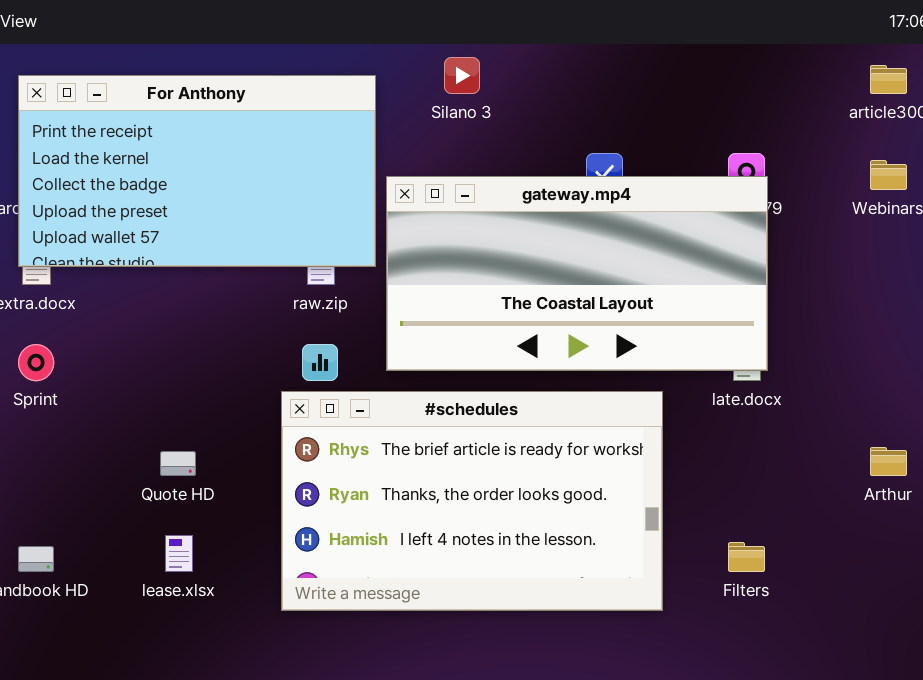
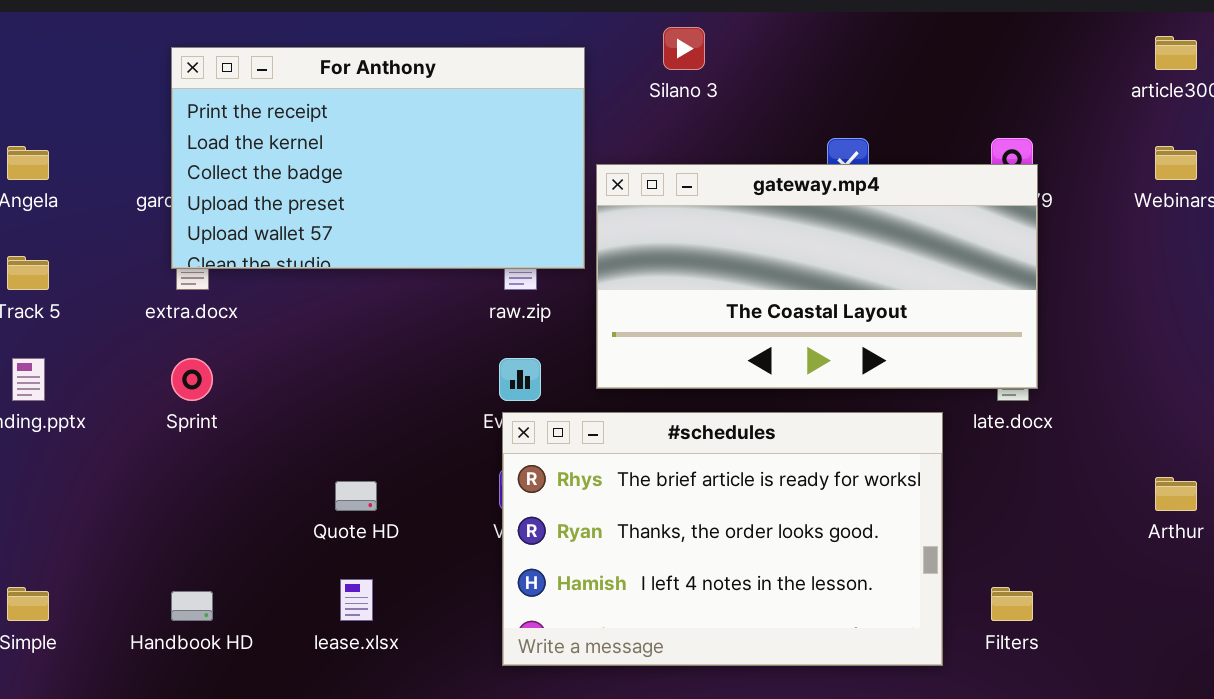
#schedules: [281,391,663,611] -> [502,412,943,666], moved

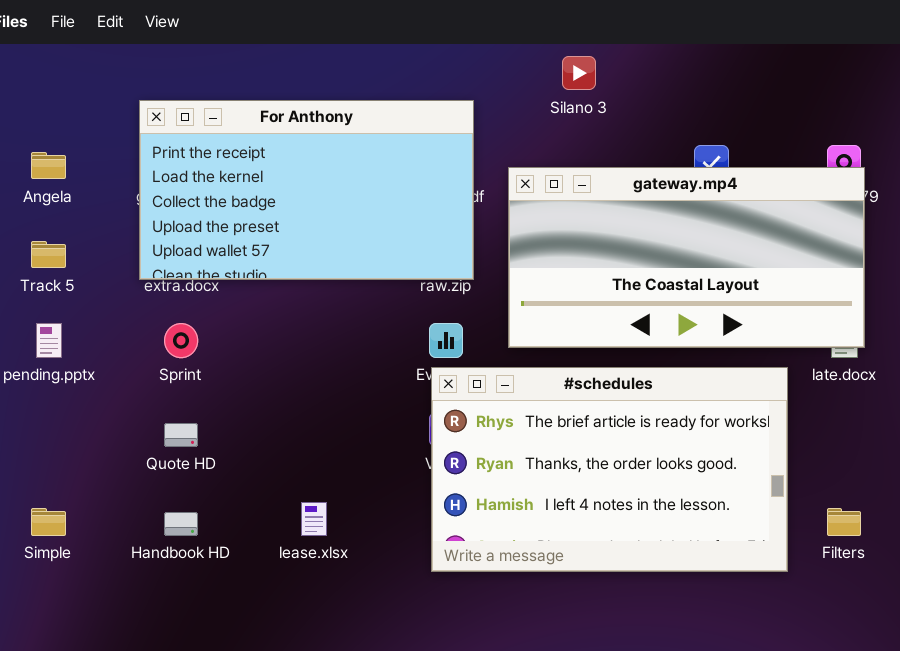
For Anthony: [171,47,585,269] -> [139,100,474,280], moved
Quote HD: [335,481,377,511] -> [164,423,198,447], moved

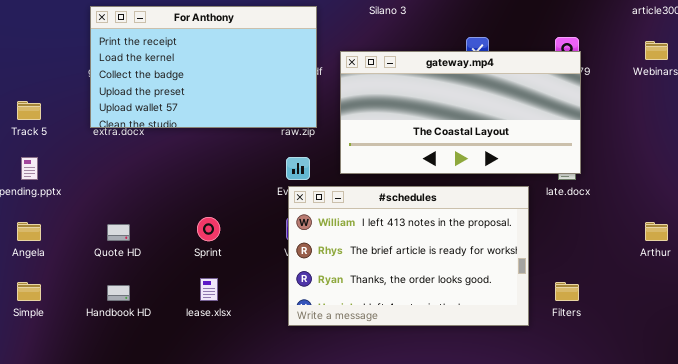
Angela: [31,152,66,179] -> [17,222,41,241], moved
Sprint: [164,323,198,358] -> [197,217,220,241], moved
#schedules: [431,367,788,572] -> [288,186,529,326], scrolled up 1 row

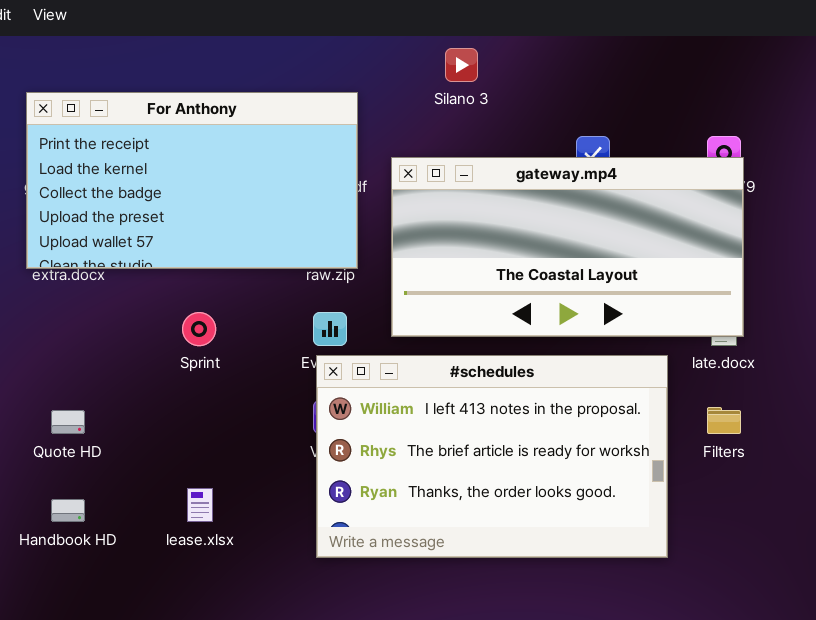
Sprint: [197,217,220,241] -> [182,312,216,346], moved
Filters: [555,282,579,301] -> [707,407,741,434], moved

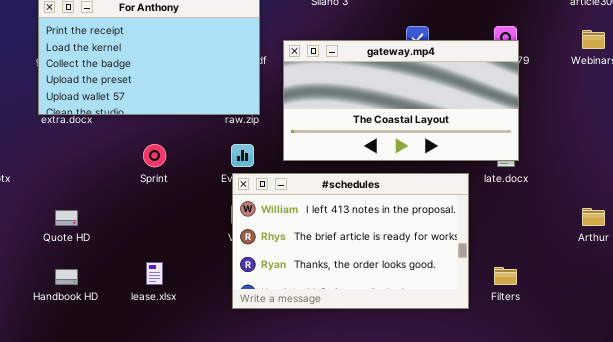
Filters: [707,407,741,434] -> [494,267,517,285], moved

